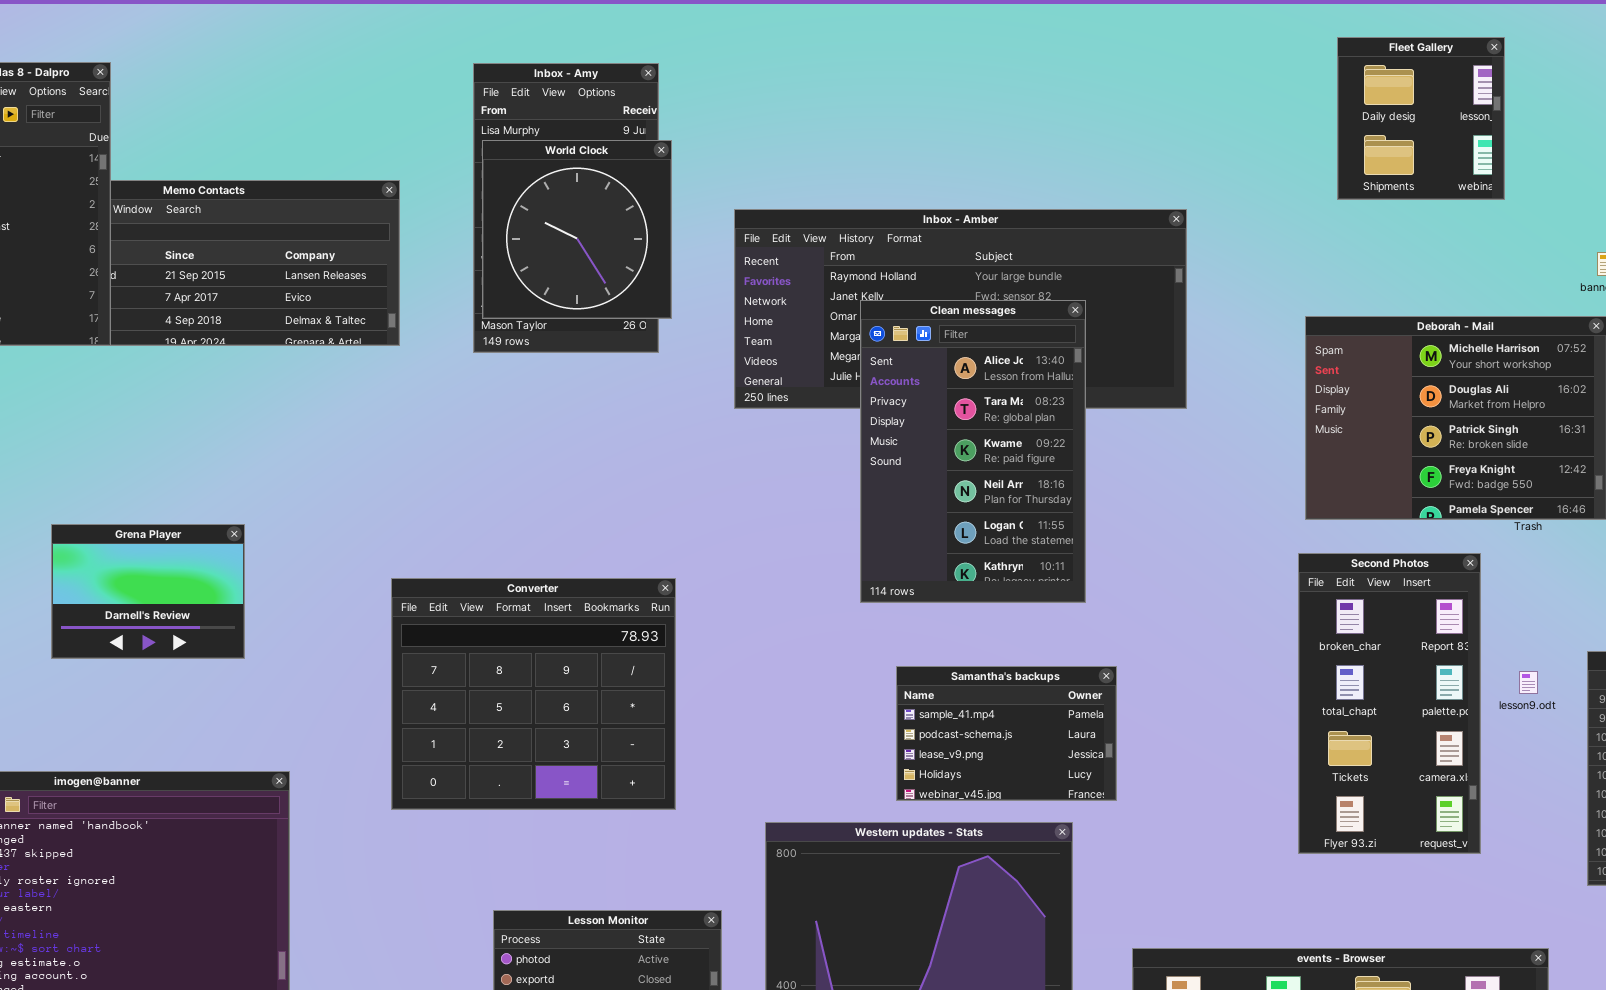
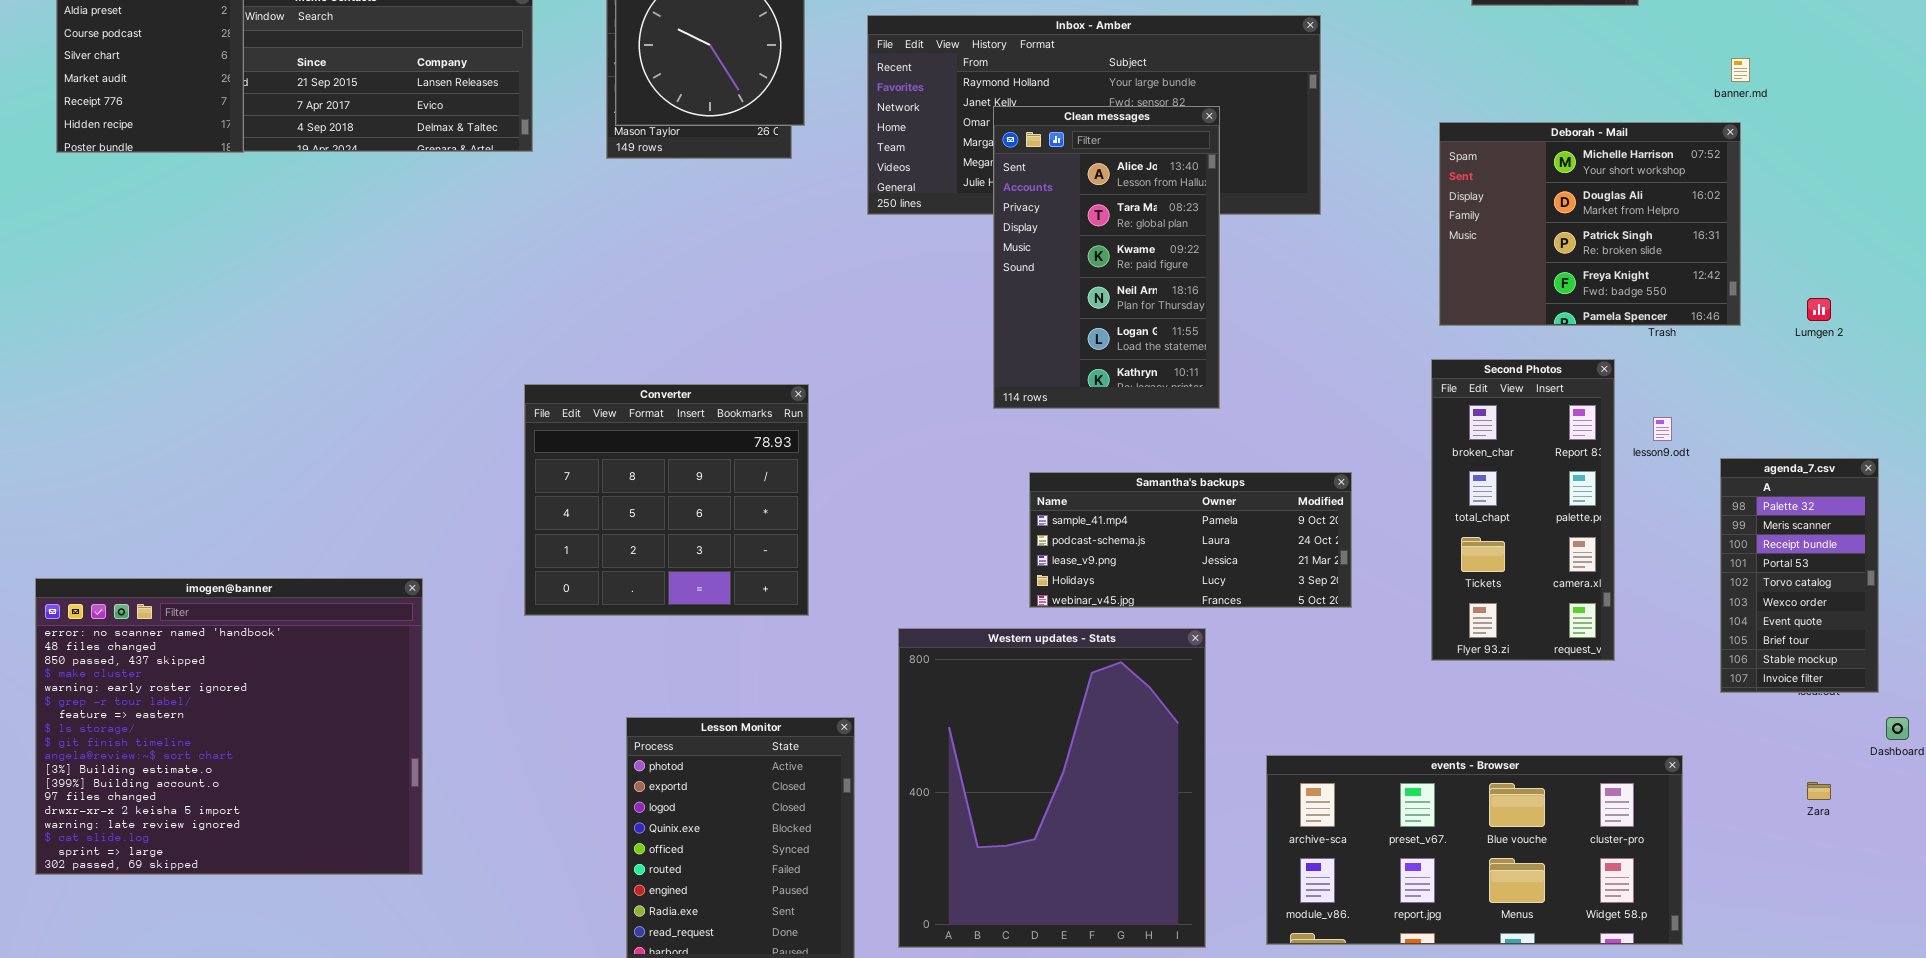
Grena Player: [51,524,245,659] -> none, closed
Samantha's backups: [896,666,1117,801] -> [1029,472,1352,608], resized
lesson9.odt: [1519,671,1538,694] -> [1653,417,1672,441], moved

